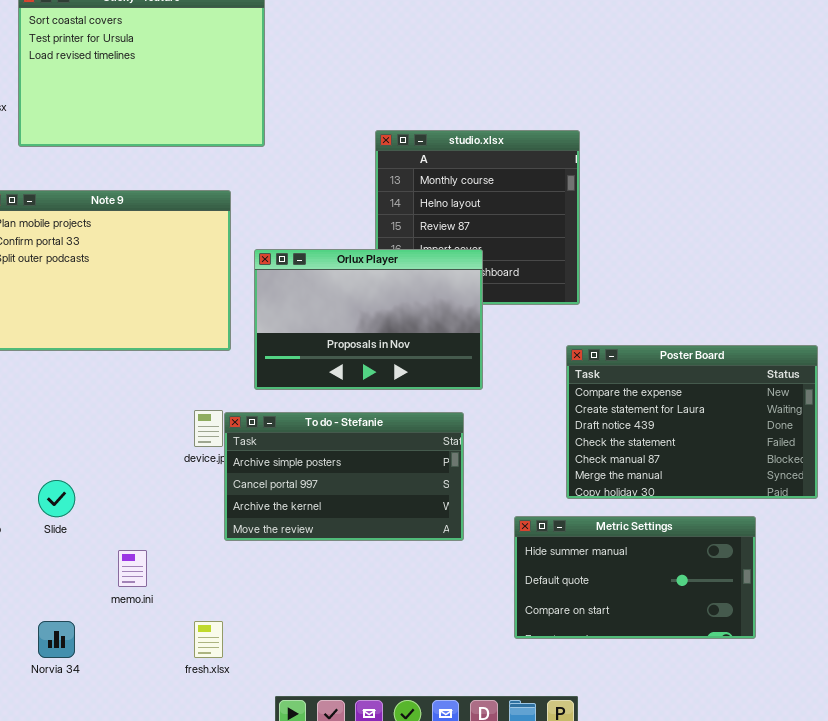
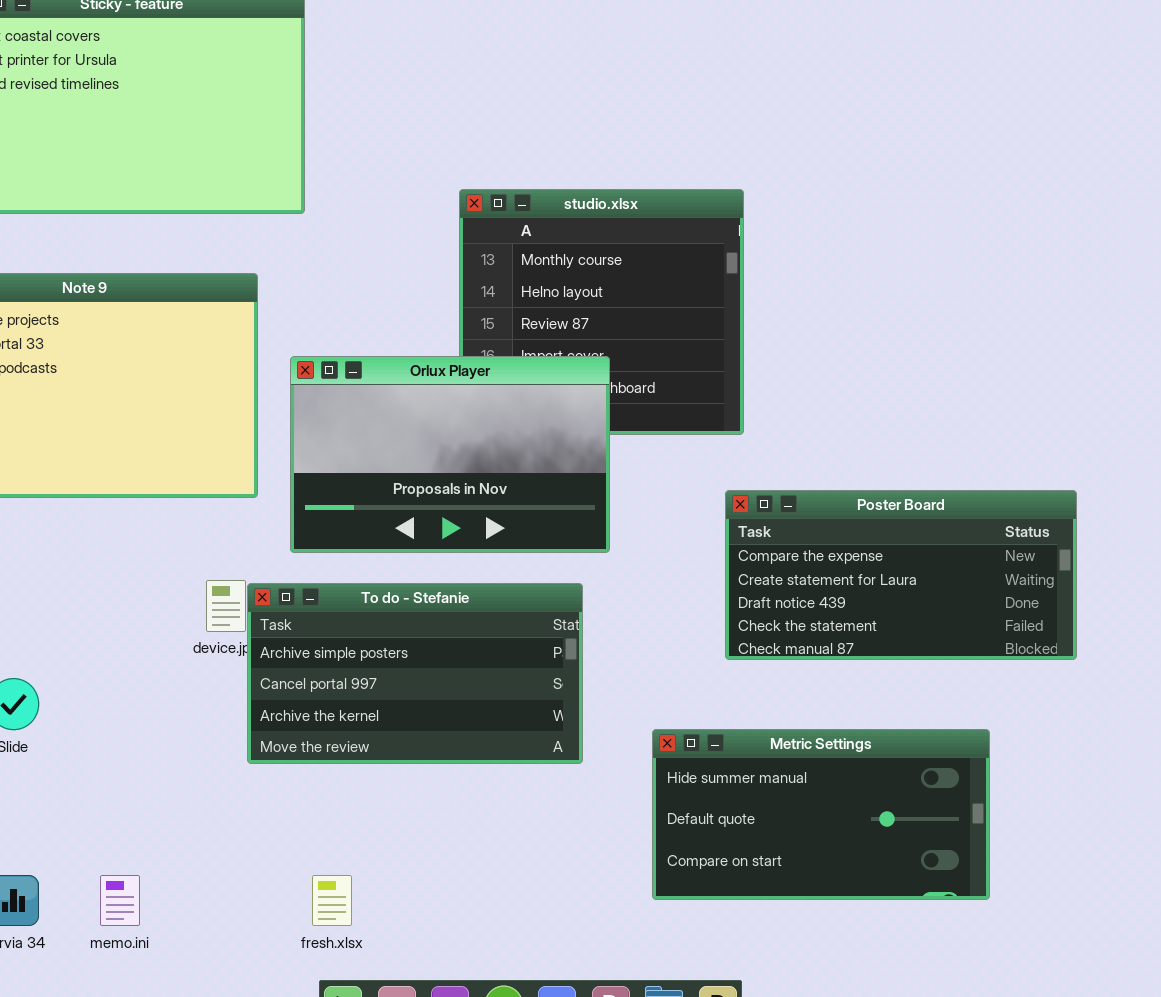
Poster Board: [566,345,818,499] -> [725,490,1077,660], resized
memo.ini: [118,550,147,587] -> [100,875,140,926], moved
fresh.xlsx: [194,621,223,658] -> [312,875,352,926], moved

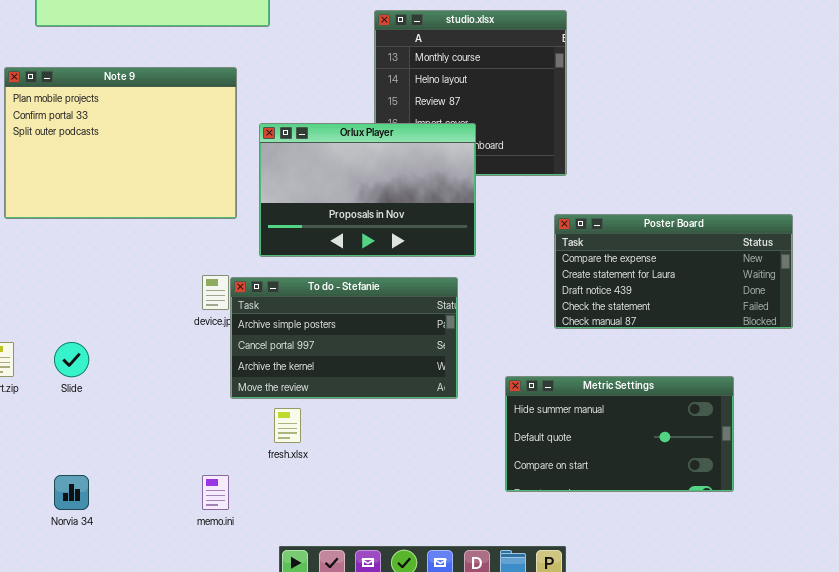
memo.ini: [100,875,140,926] -> [202,475,229,510], moved
fresh.xlsx: [312,875,352,926] -> [274,408,301,443], moved

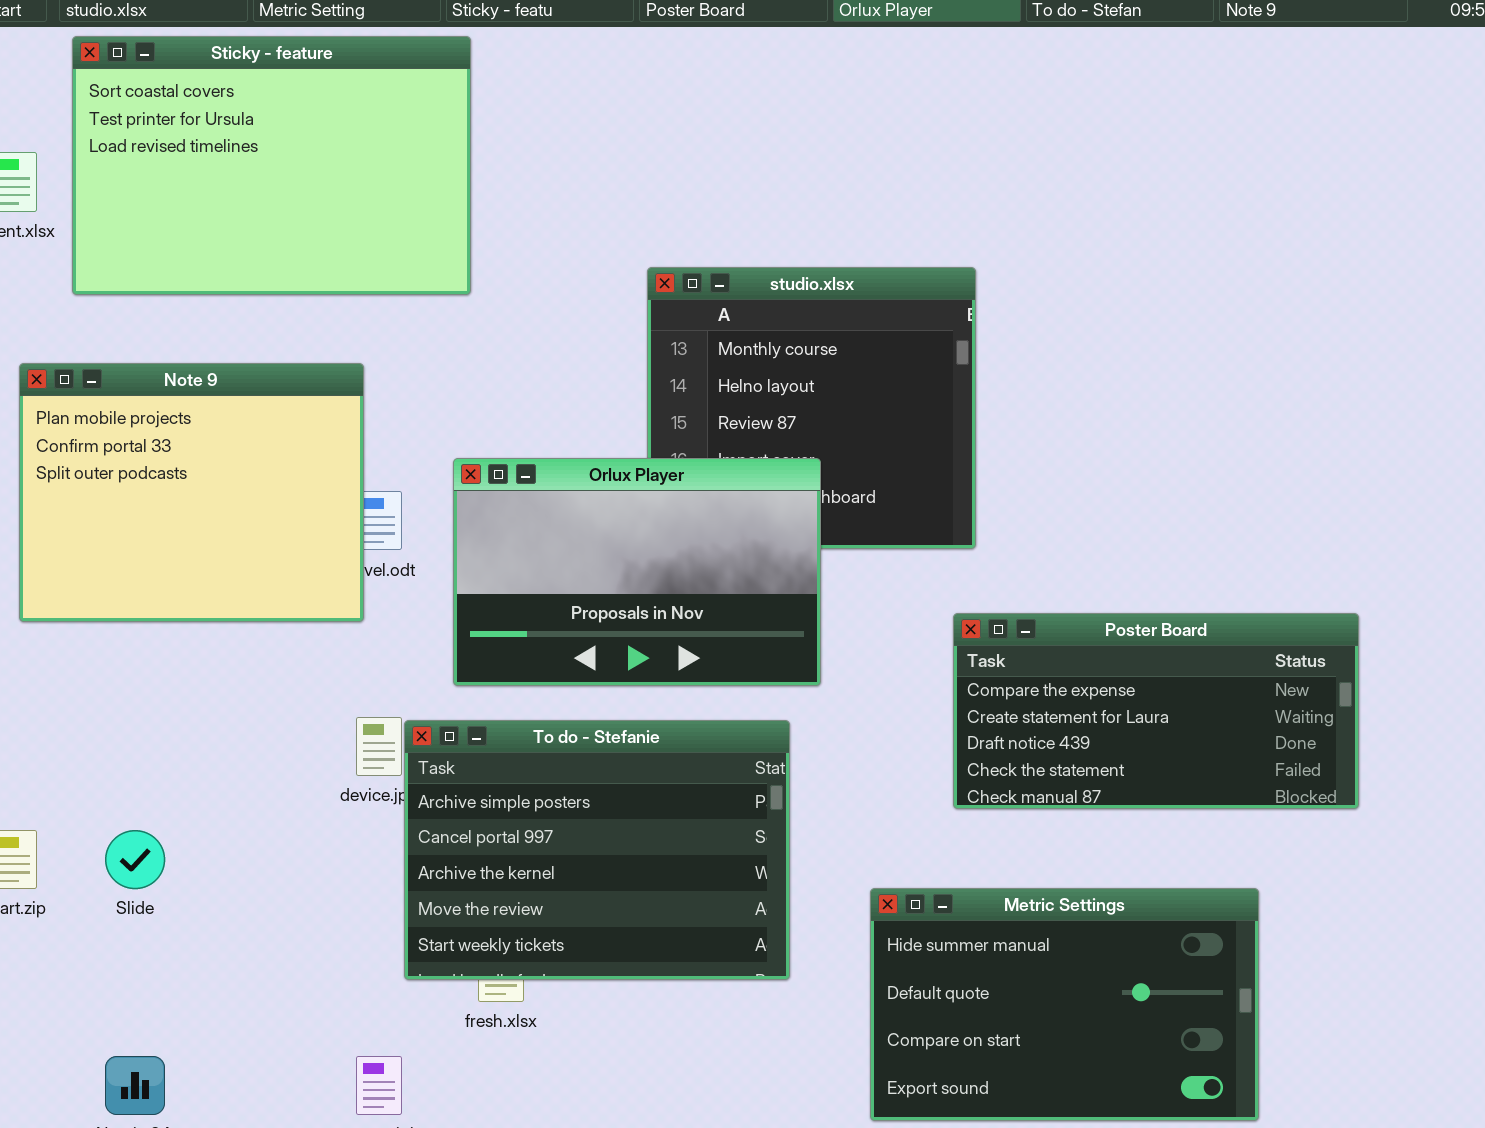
Note 9: [4,67,237,219] -> [19,363,364,622], resized
To do - Stefanie: [230,277,458,399] -> [404,720,790,980], resized
Metric Settings: [505,376,734,492] -> [870,888,1259,1121], resized

